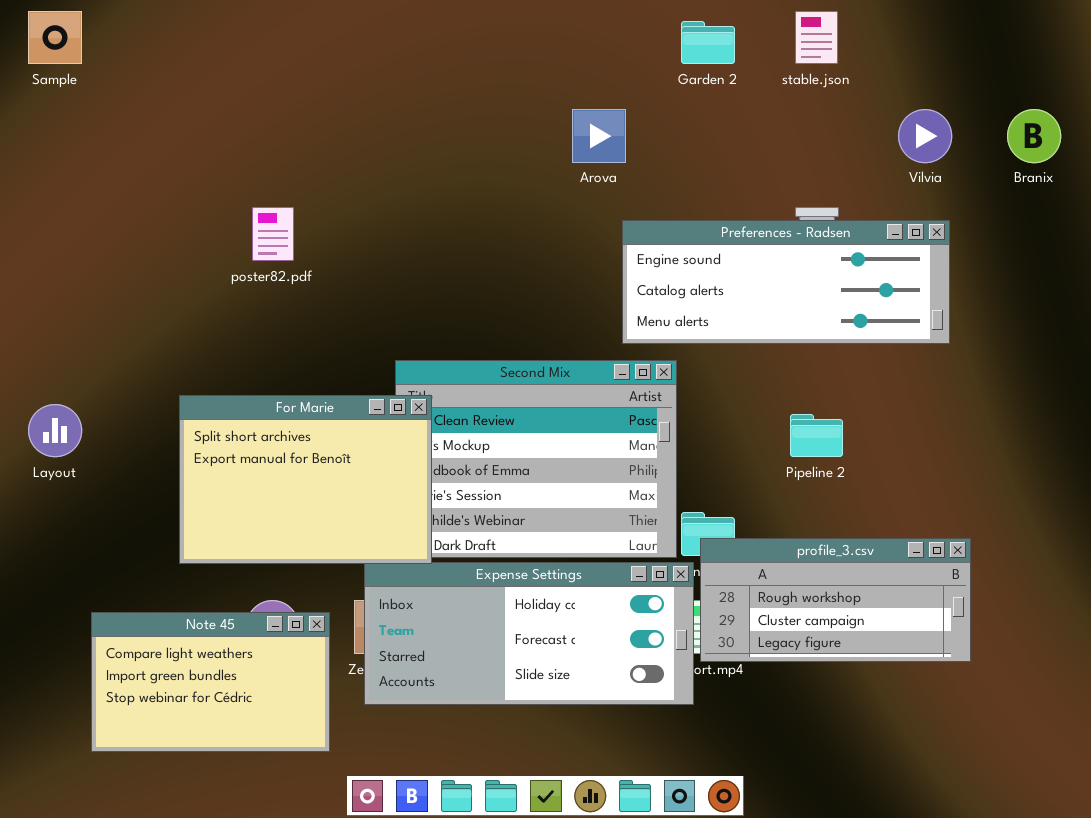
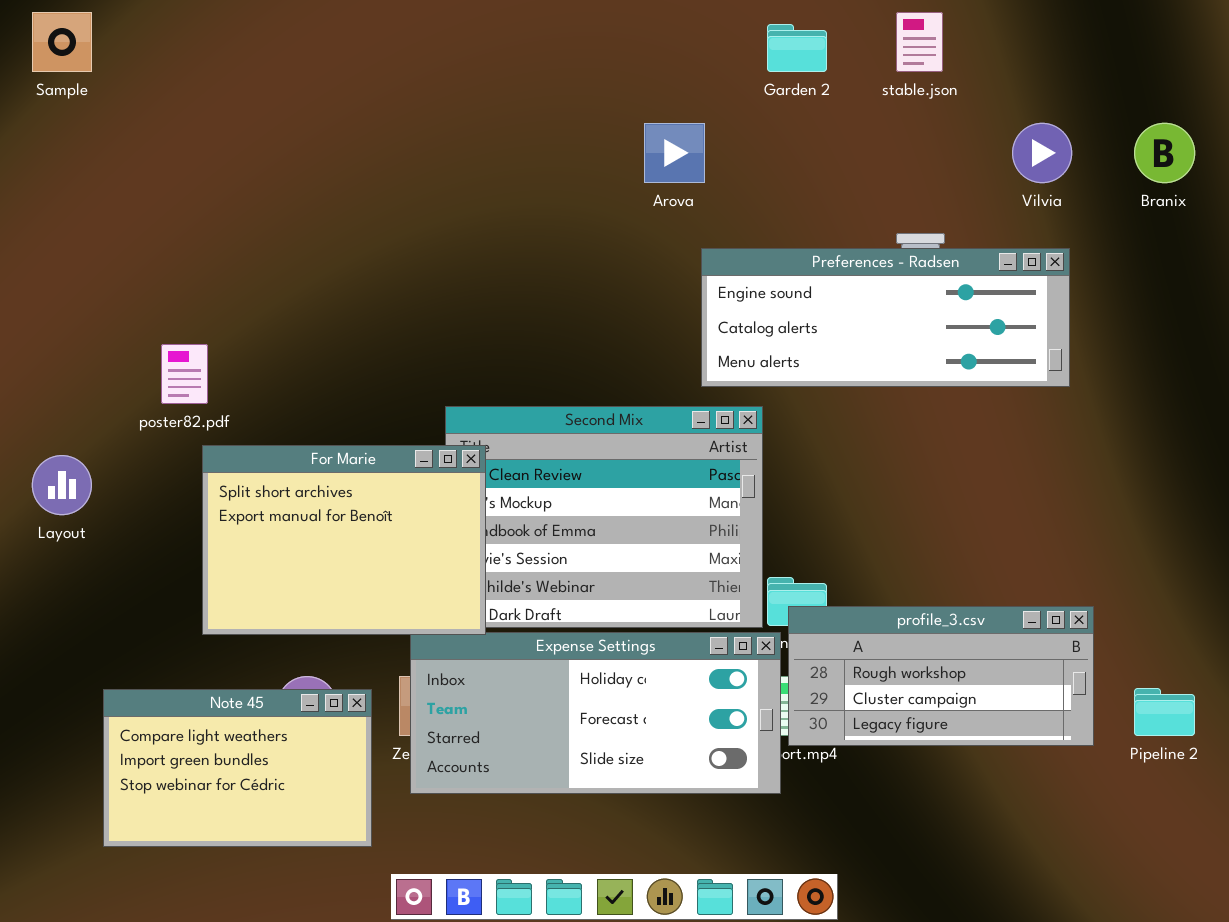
poster82.pdf: [252,207,294,261] -> [161,344,208,404], moved
Pipeline 2: [790,414,843,457] -> [1134,688,1195,736], moved

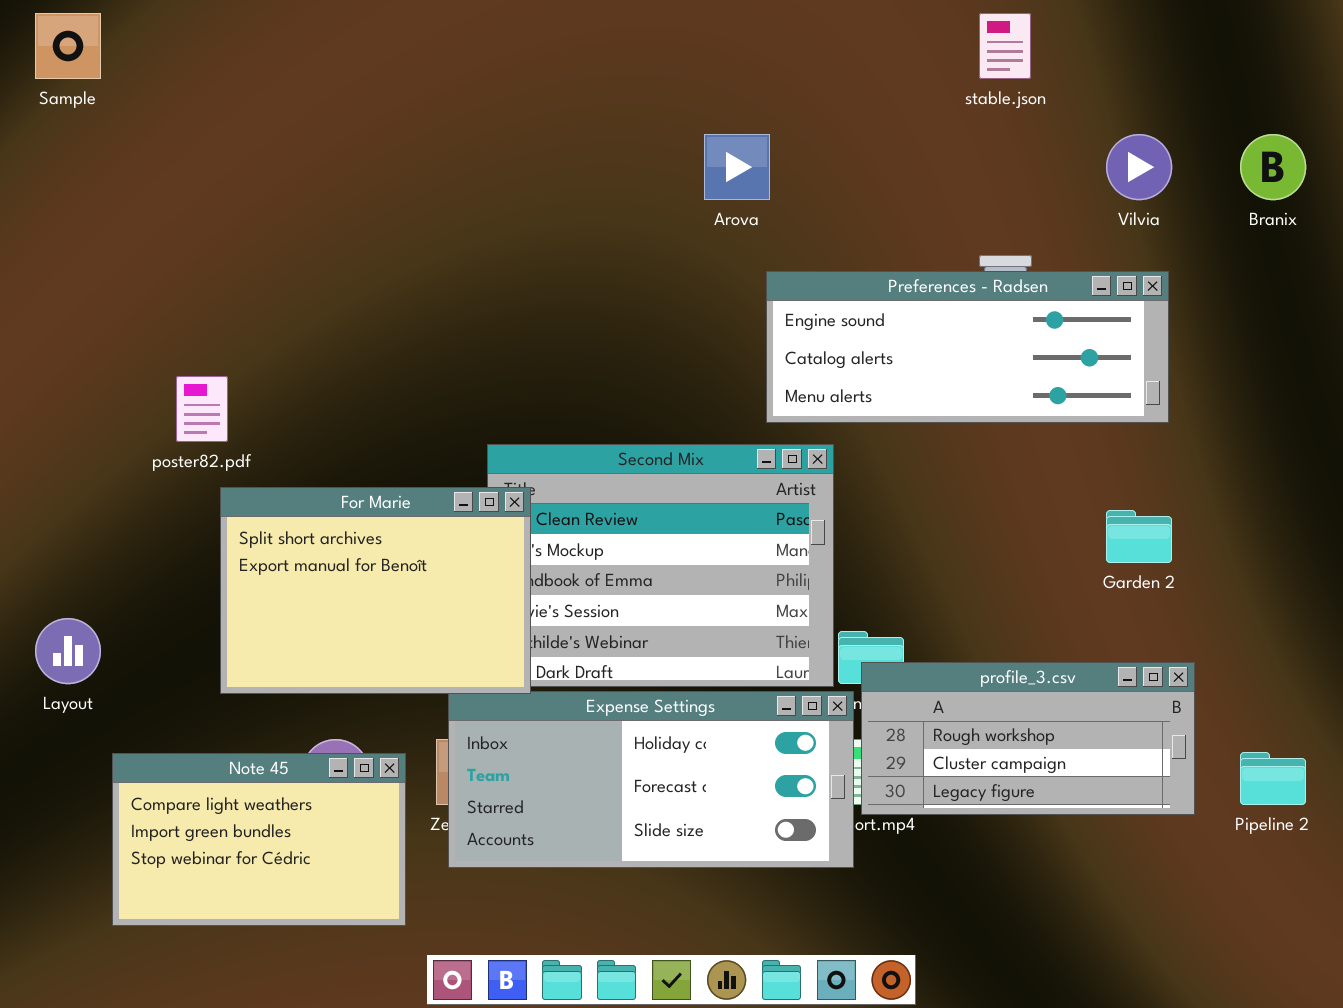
Garden 2: [767,24,827,72] -> [1106,510,1172,563], moved
Layout: [32,455,92,515] -> [35,618,101,684], moved

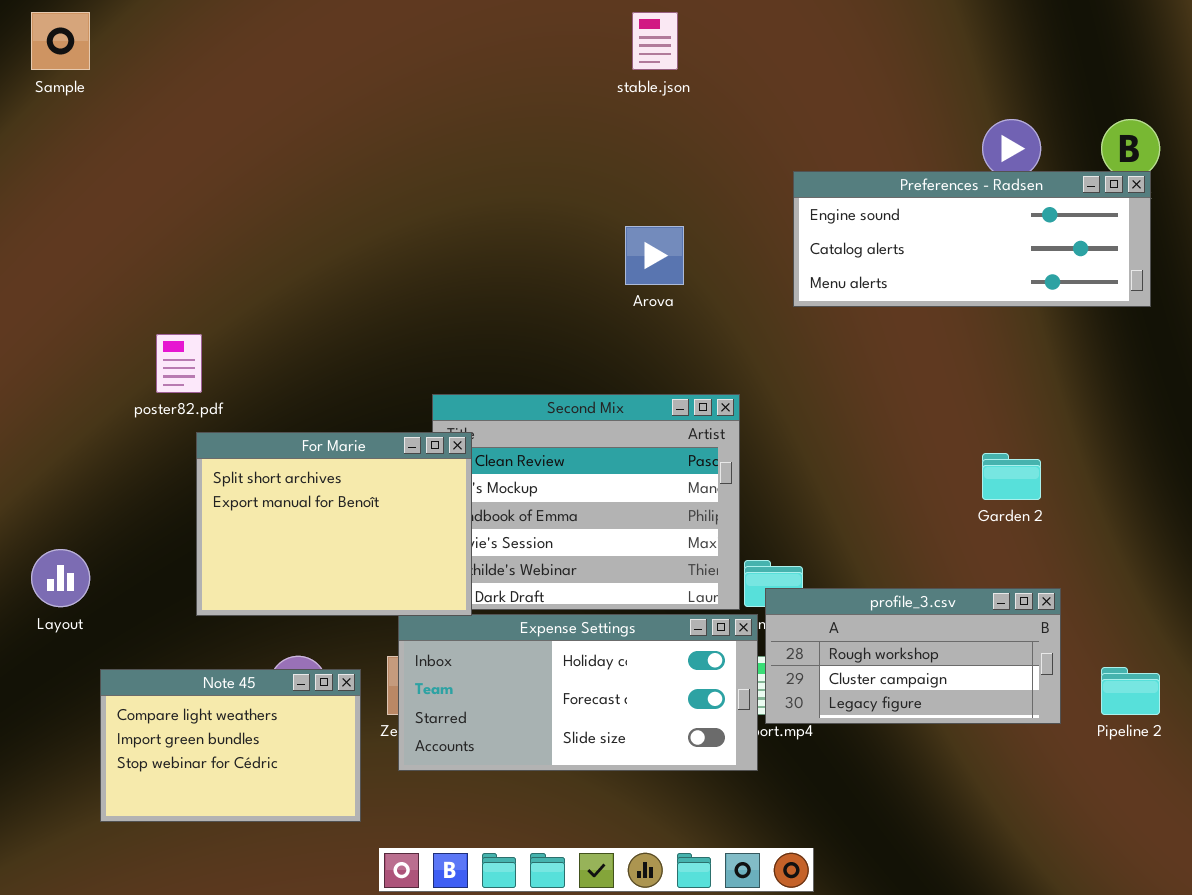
stable.json: [979,13,1031,79] -> [632,12,678,70], moved
Arova: [704,134,770,200] -> [625,226,684,285], moved
Preferences - Radsen: [766,271,1169,423] -> [793,171,1151,307], moved

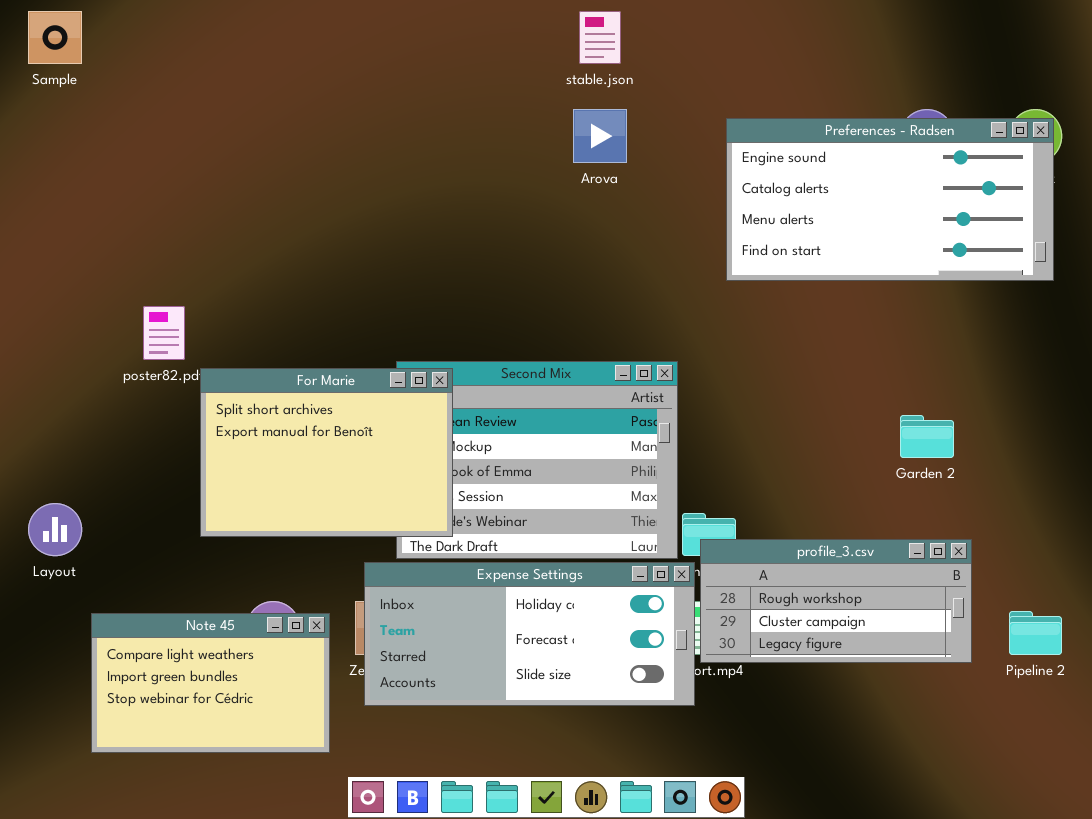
Preferences - Radsen: [793,171,1151,307] -> [726,118,1054,281], resized
Arova: [625,226,684,285] -> [573,109,627,163], moved
For Marie: [196,432,472,616] -> [200,368,453,537], moved

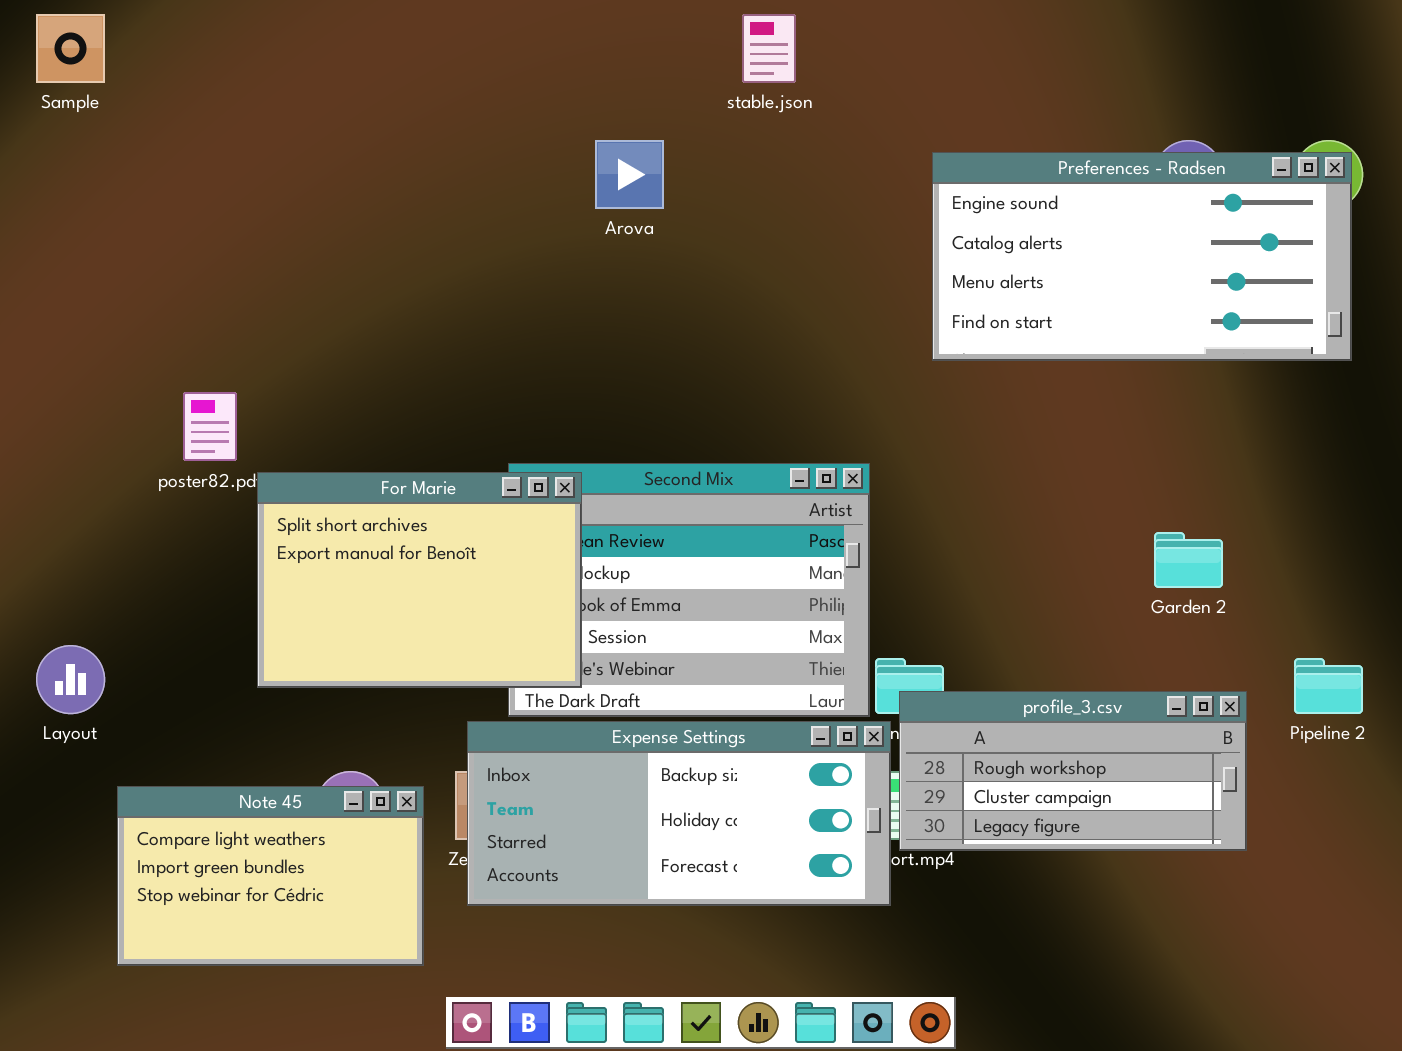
Arova: [573,109,627,163] -> [595,140,664,209], moved
Expense Settings: [364,562,695,706] -> [467,721,891,906], scrolled up 1 row
Pipeline 2: [1009,611,1062,655] -> [1294,658,1363,714], moved

